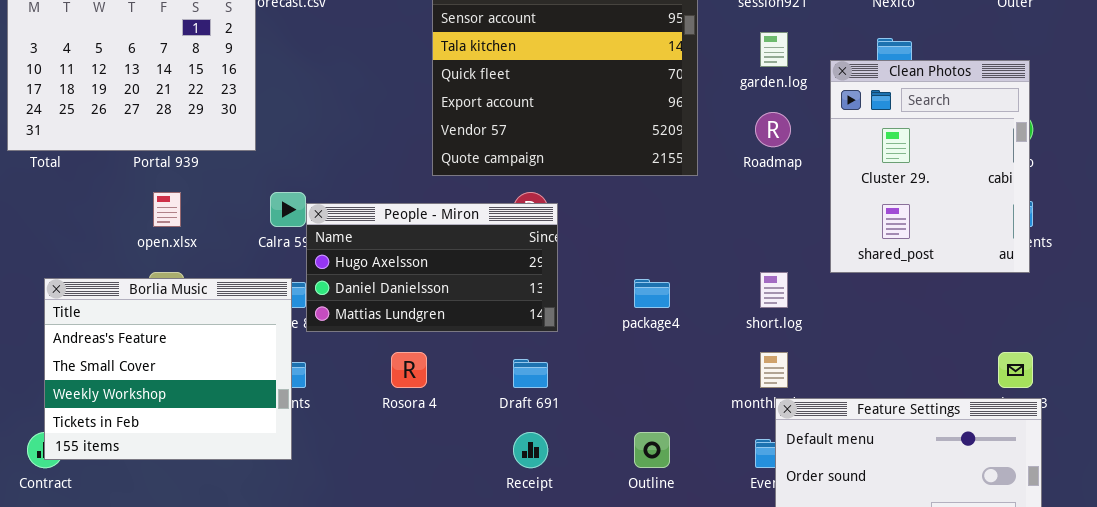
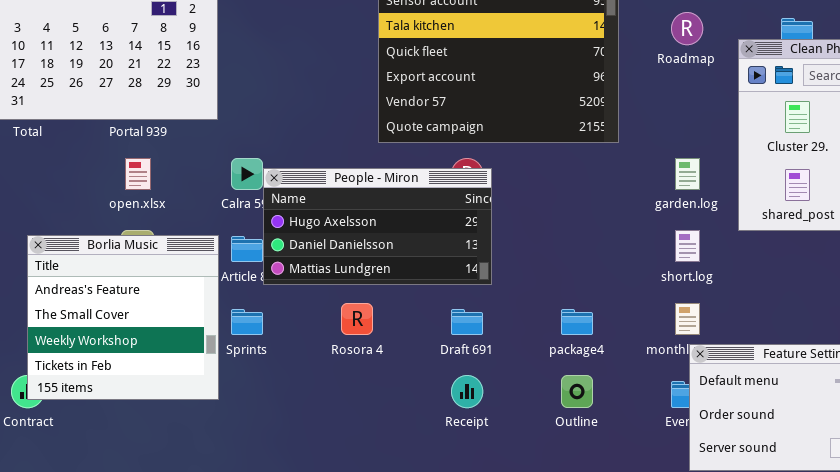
garden.log: [760,32,788,67] -> [675,158,700,190], moved
Roadmap: [755,112,791,147] -> [671,12,703,45], moved
Borlia Music: [44,278,292,460] -> [27,235,219,400], resized
package4: [634,279,670,308] -> [561,309,593,335], moved

